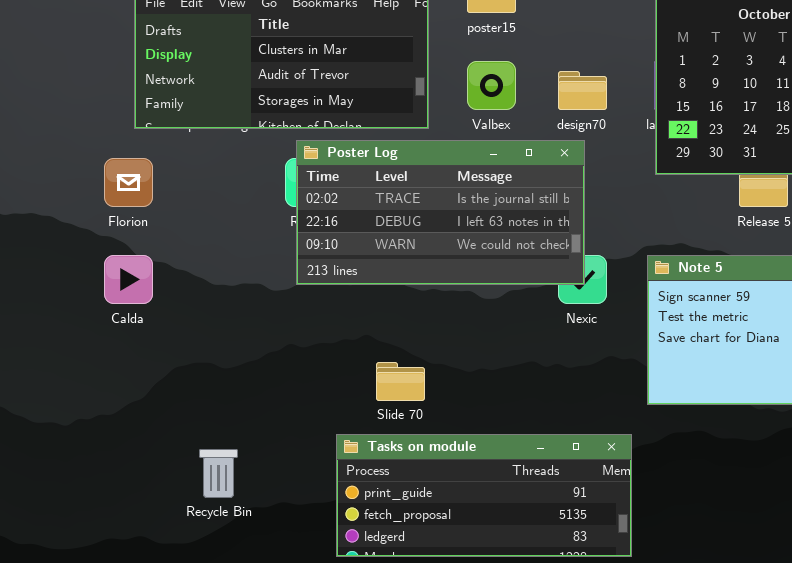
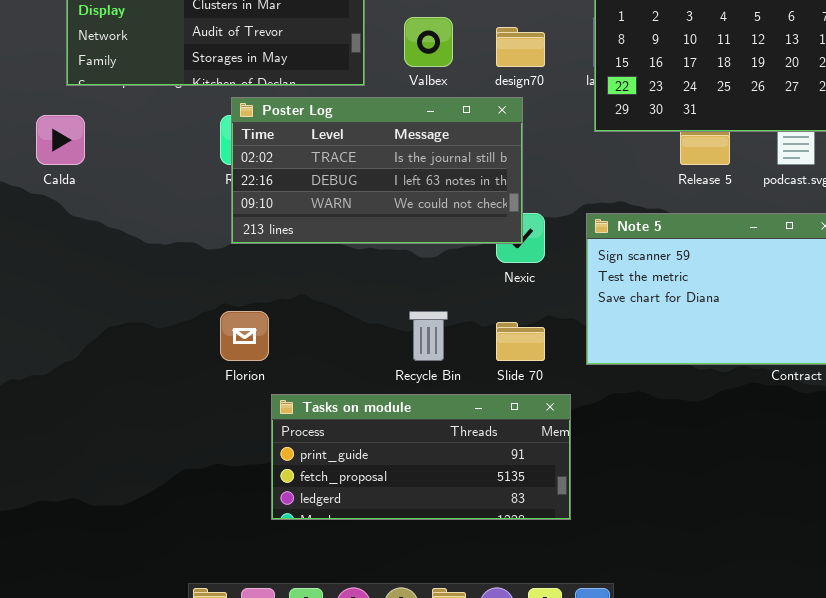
Florion: [104,158,153,207] -> [220,311,269,361], moved
Calda: [104,255,153,304] -> [36,115,85,165], moved
Slide 70: [376,362,425,401] -> [496,322,545,361], moved
Recycle Bin: [199,449,238,498] -> [409,311,448,361], moved

